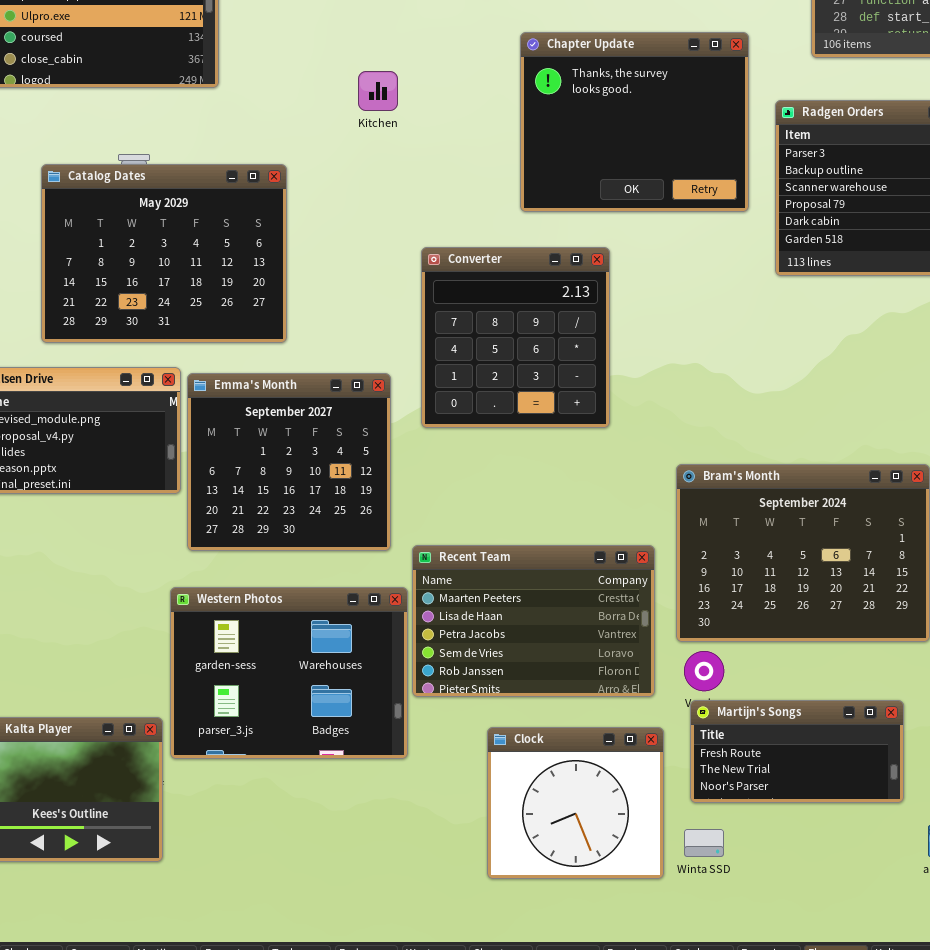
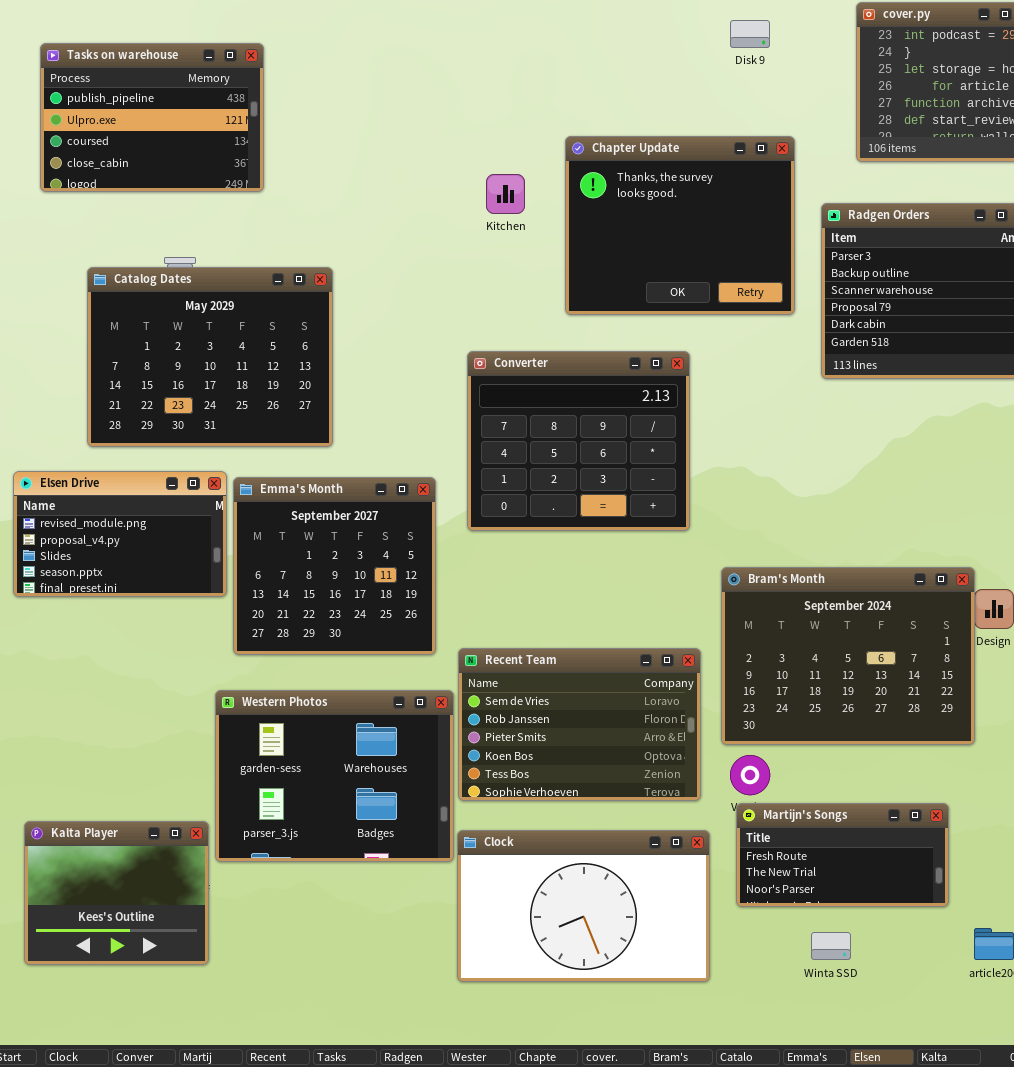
Kitchen: [358,71,398,111] -> [486,174,525,214], moved
Converter: [421,247,610,428] -> [467,351,690,531], resized
Recent Team: [412,545,655,697] -> [458,648,701,801], scrolled down 3 rows
Clock: [487,727,664,879] -> [457,830,710,982], resized
Winta SSD: [684,829,724,857] -> [811,932,851,960], moved

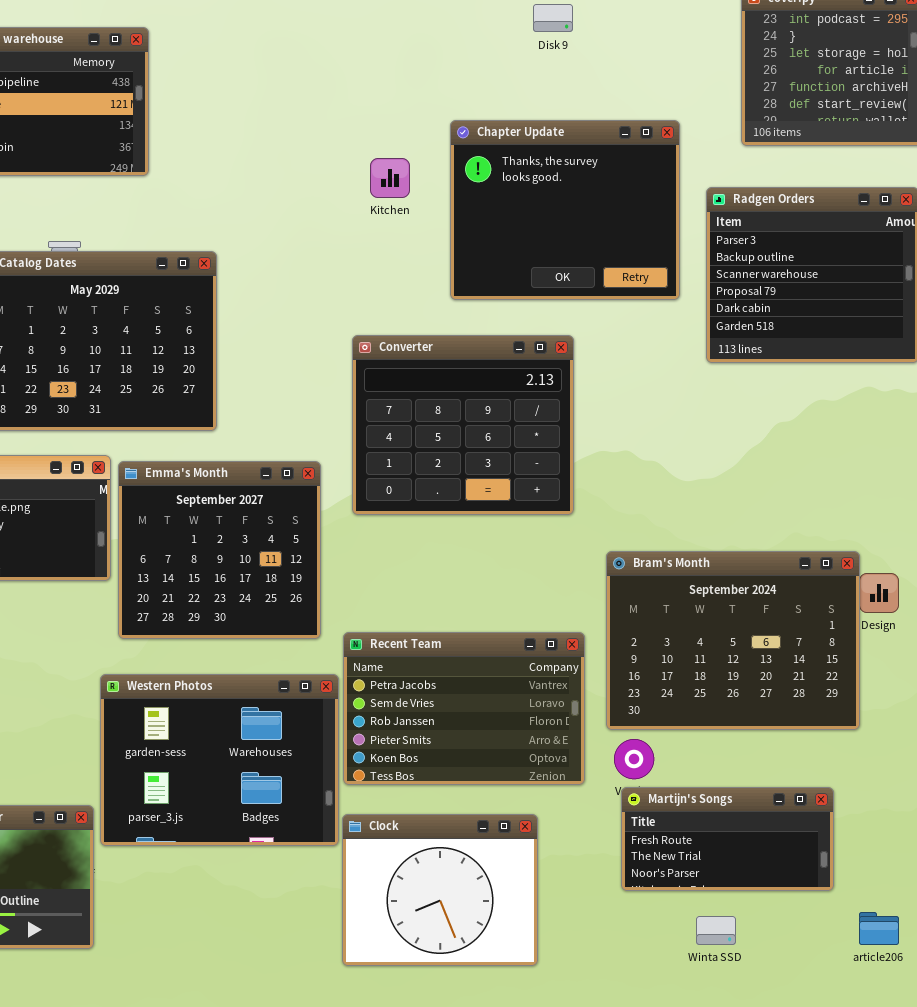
Disk 9: [730,20,770,48] -> [533,4,573,32], moved
Recent Team: [458,648,701,801] -> [343,632,585,785], scrolled up 1 row
Clock: [457,830,710,982] -> [342,814,538,966], resized

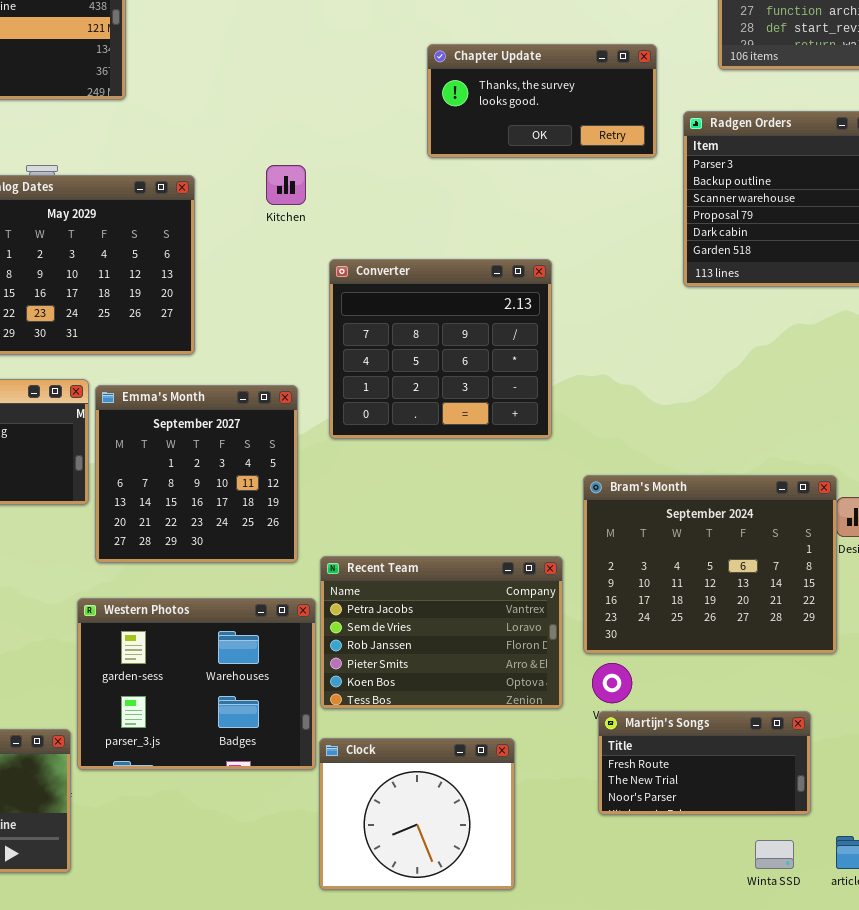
Chapter Update: [450,120,680,300] -> [427,44,657,158], resized
Kitchen: [370,158,410,198] -> [266,165,306,205], moved
Winta SSD: [696,916,736,945] -> [755,840,794,869], moved

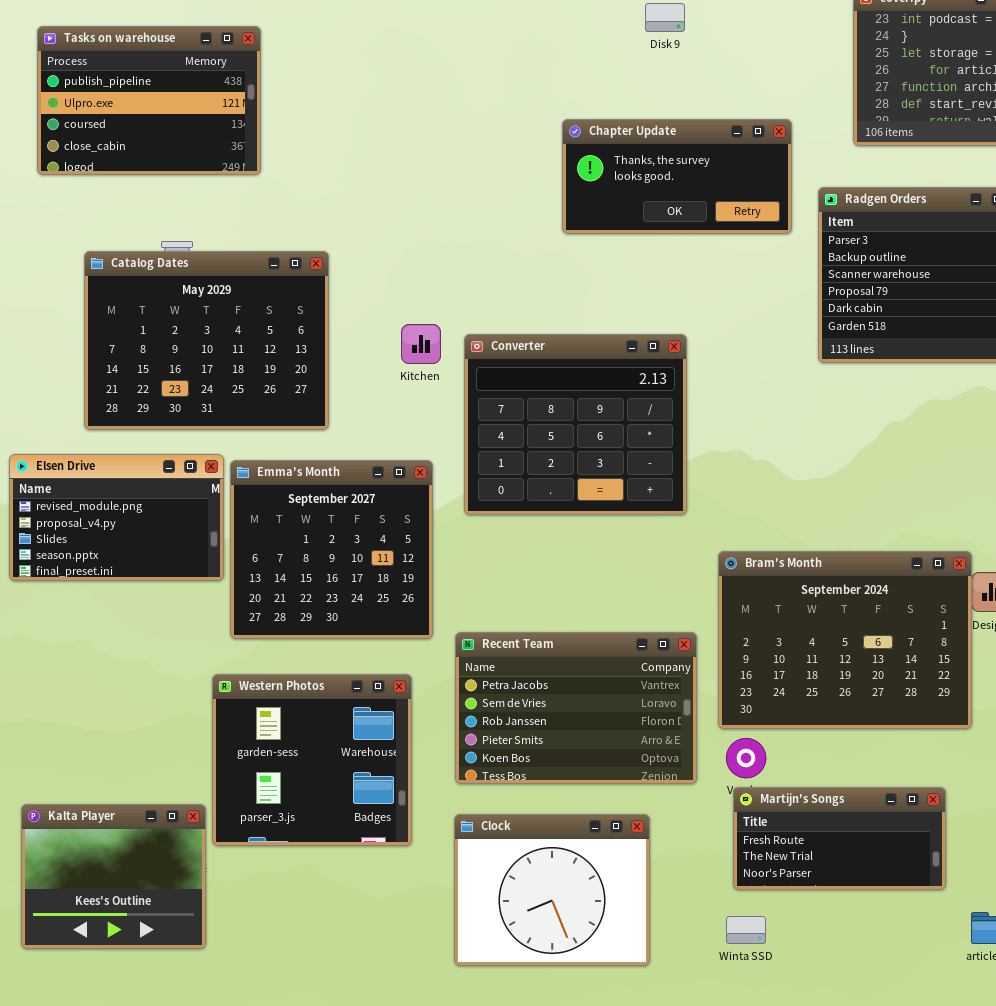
Kitchen: [266,165,306,205] -> [401,324,441,364], moved
Western Photos: [77,598,316,770] -> [212,674,412,846], resized
Winta SSD: [755,840,794,869] -> [726,916,766,944], moved

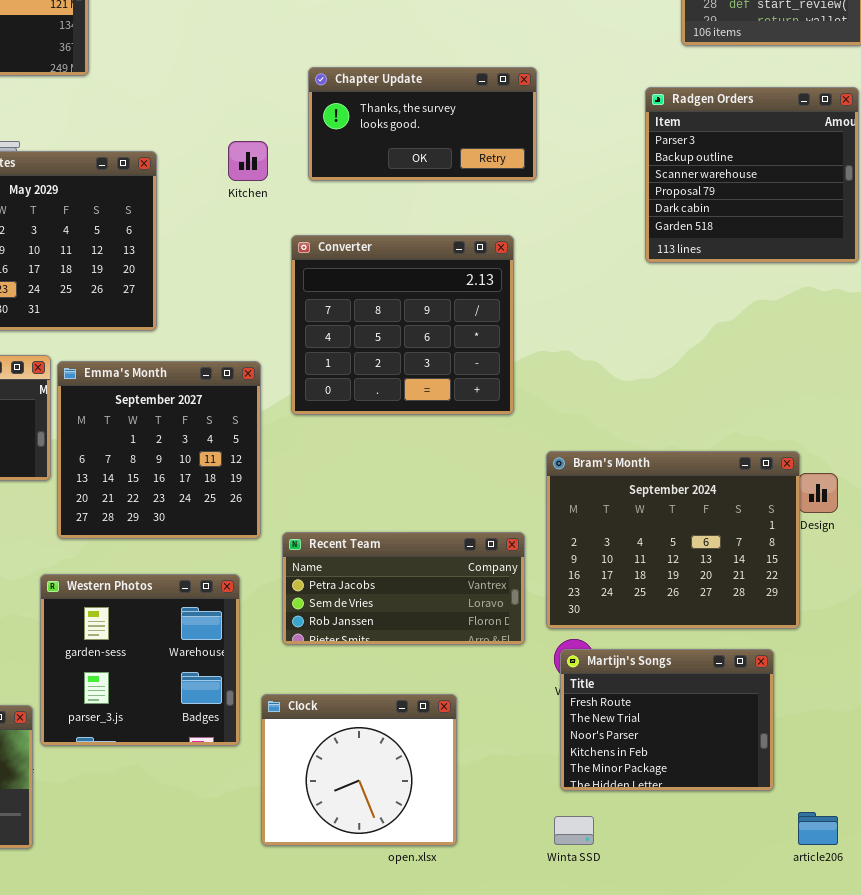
Chapter Update: [562,119,792,234] -> [308,67,537,181], moved
Kitchen: [401,324,441,364] -> [228,141,268,181], moved
Recent Team: [455,632,697,784] -> [282,532,525,645], resized
Martijn's Songs: [733,787,946,890] -> [560,649,774,791], resized
Clock: [454,814,650,966] -> [261,694,457,846], moved

